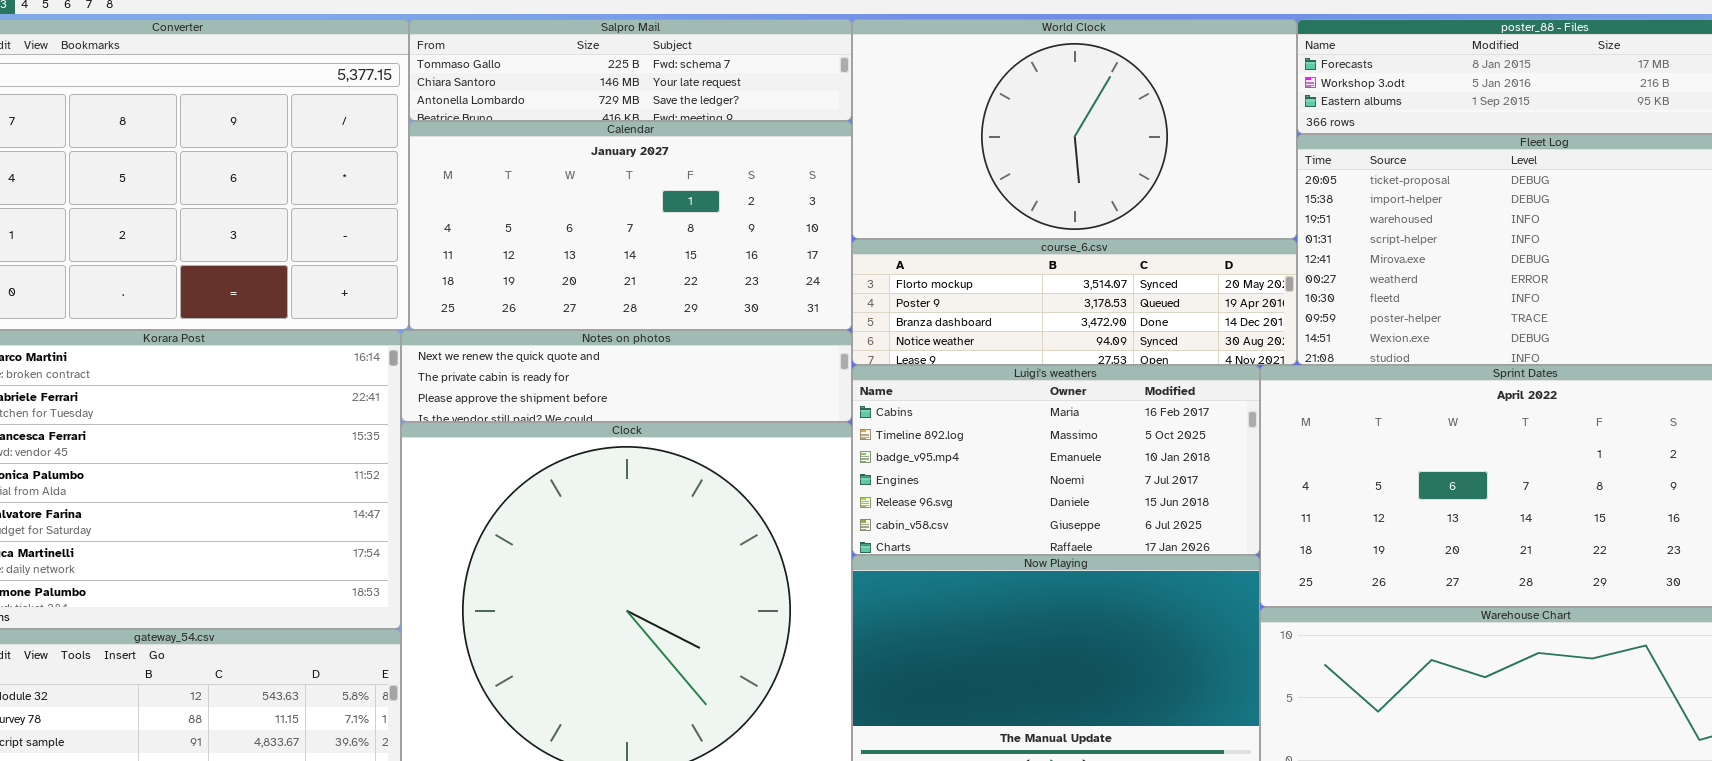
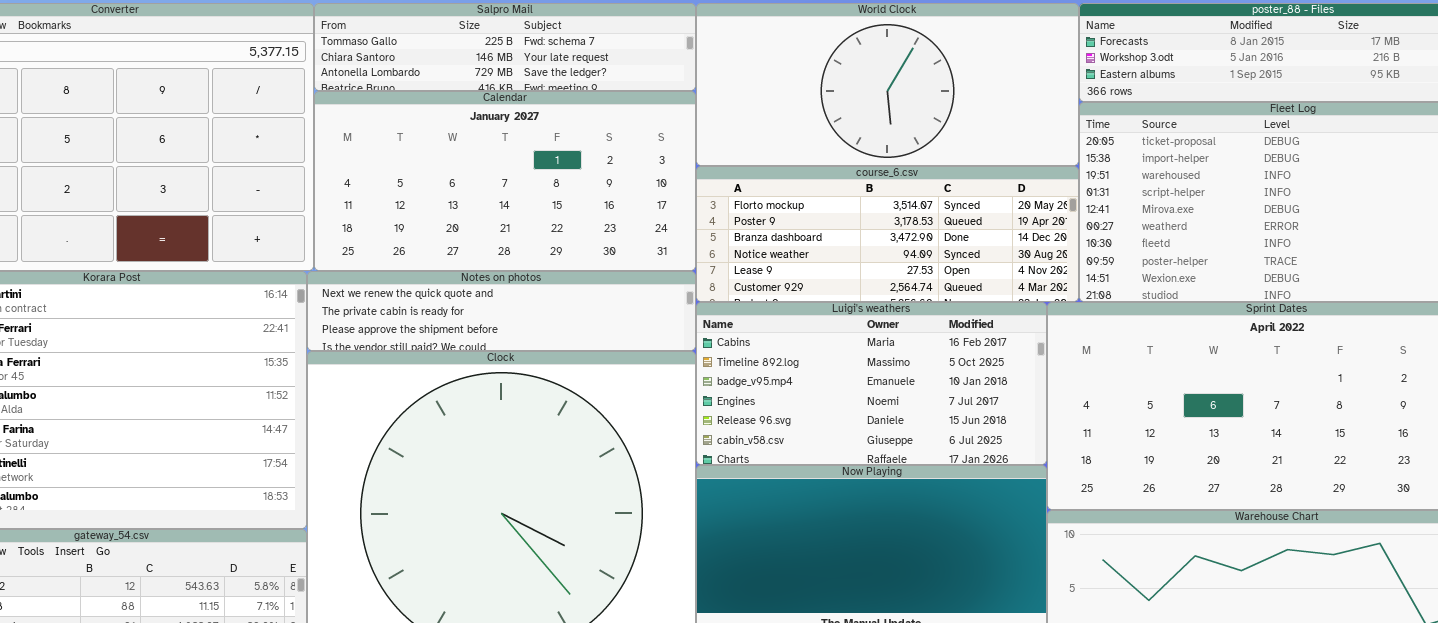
World Clock: [852,19,1297,239] -> [696,3,1079,166], resized
course_6.csv: [852,239,1297,365] -> [696,166,1079,302], resized

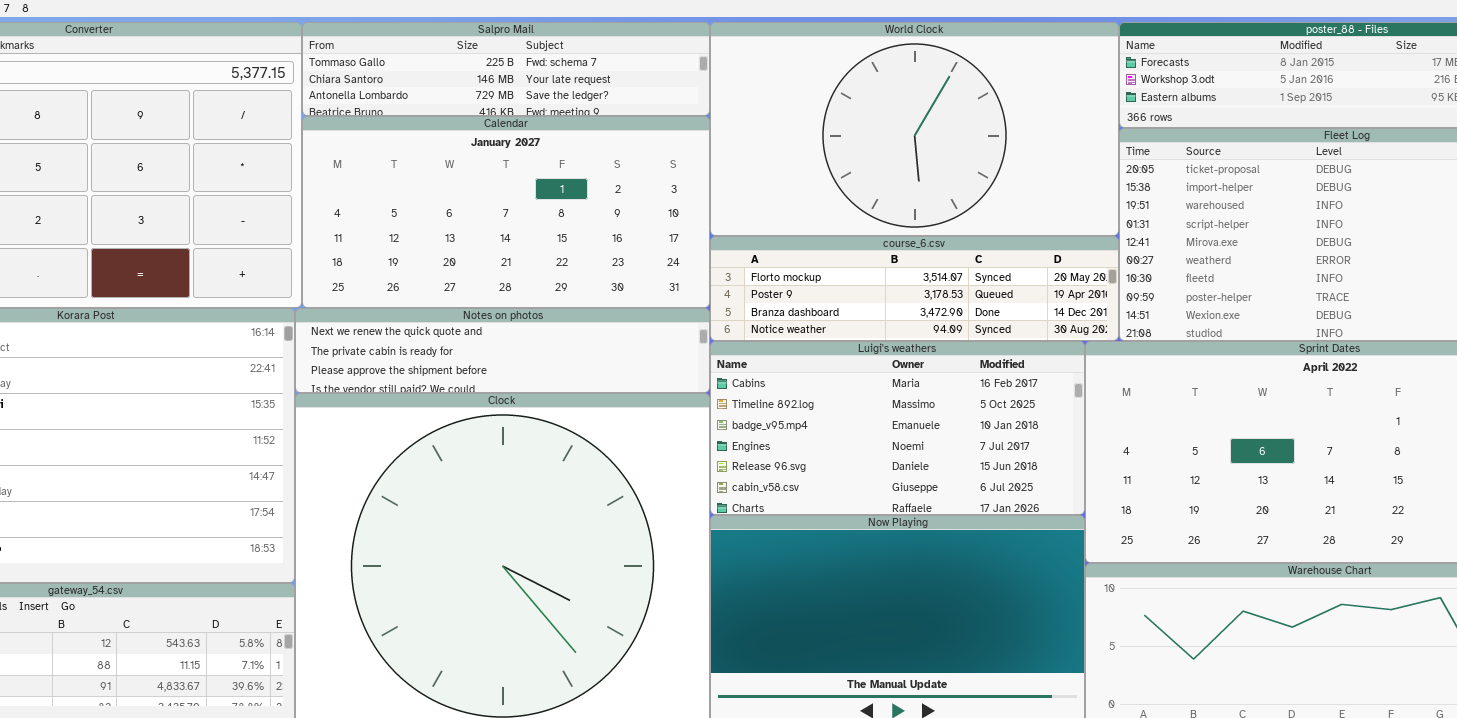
World Clock: [696,3,1079,166] -> [710,22,1119,236], resized
course_6.csv: [696,166,1079,302] -> [710,236,1119,341], resized

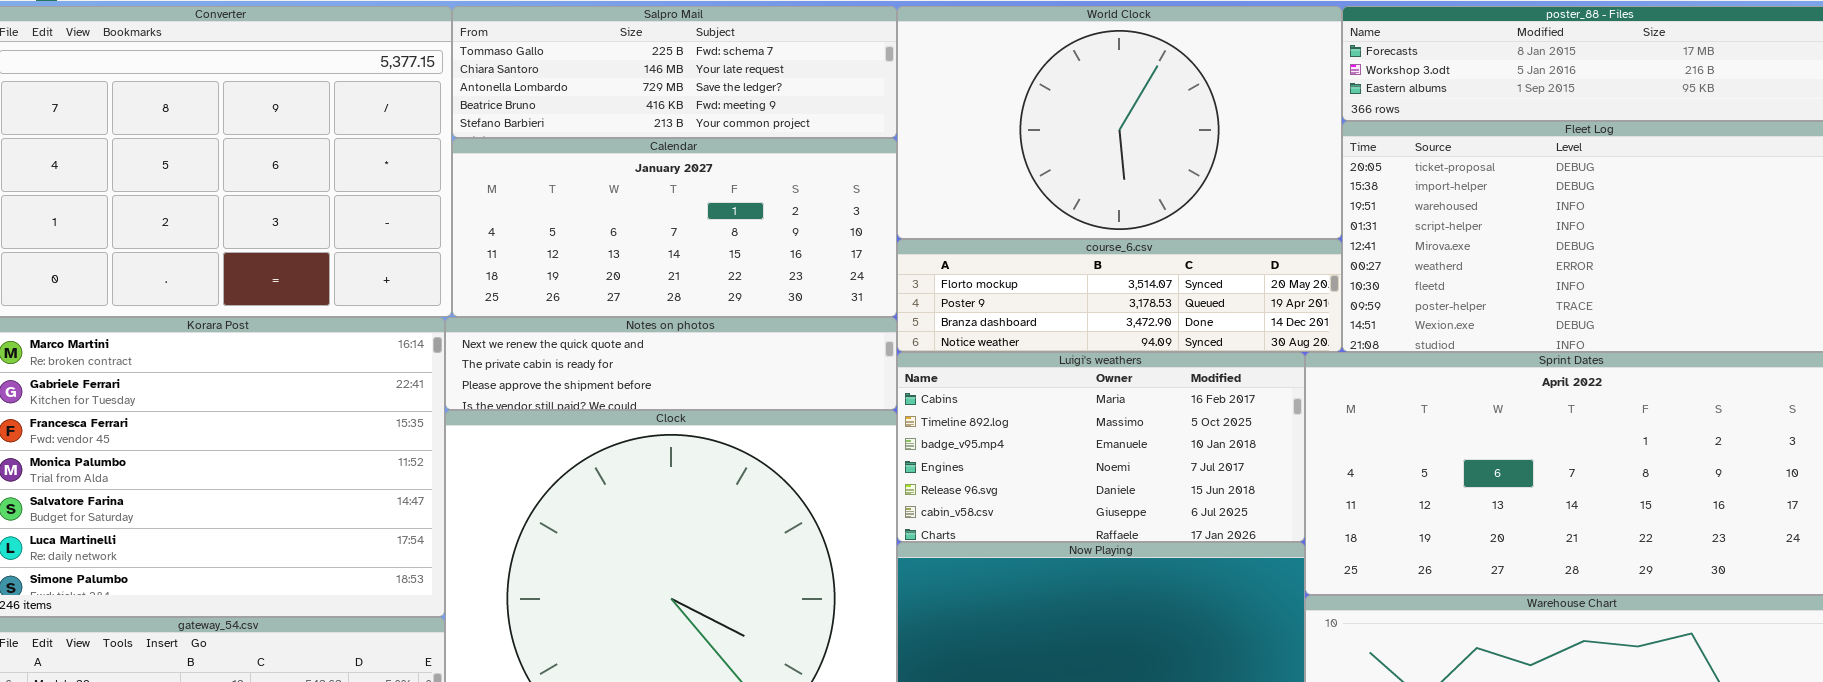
Salpro Mail: [302,22,710,116] -> [452,6,897,138], resized
Calendar: [302,116,710,308] -> [452,138,897,317], resized

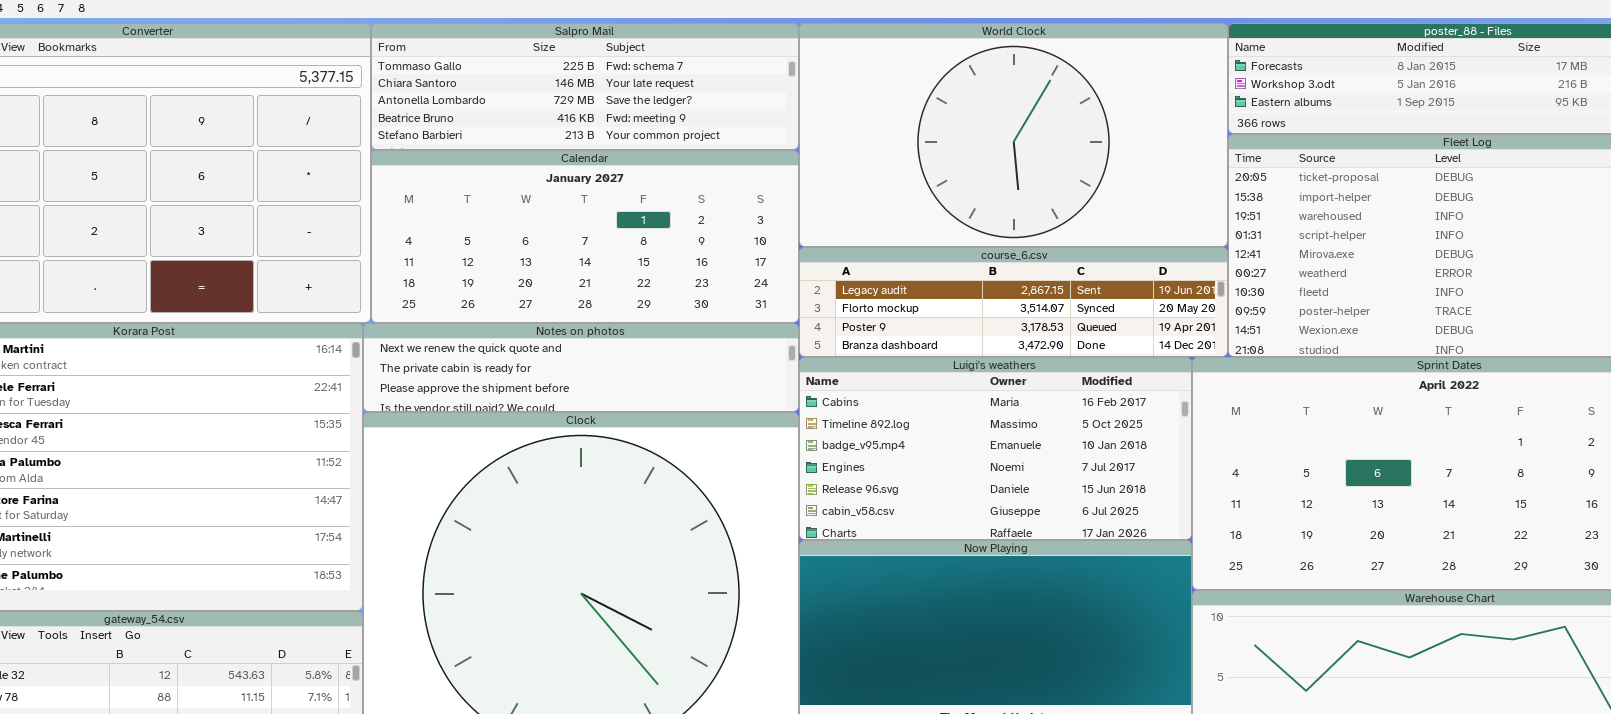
course_6.csv: [897,239,1342,352] -> [799,247,1228,357], scrolled up 1 row

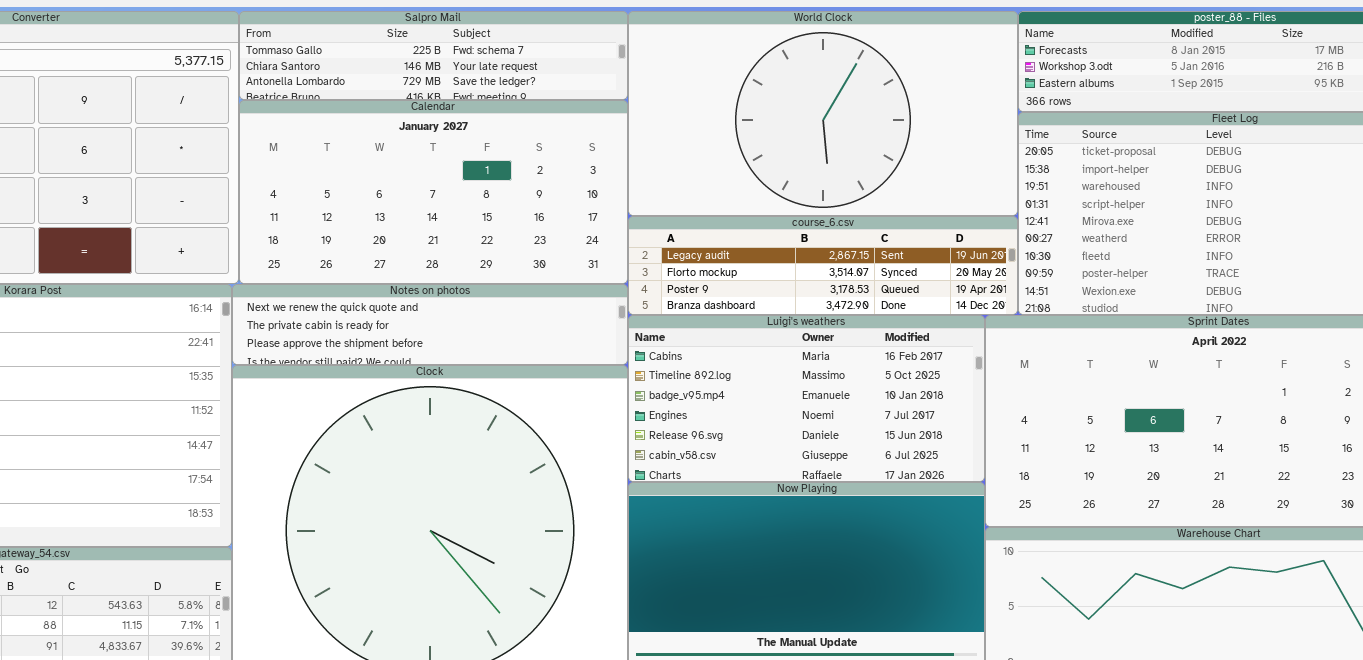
Salpro Mail: [371,23,799,150] -> [239,11,628,100], resized
Calendar: [371,150,799,323] -> [239,100,628,284], resized

